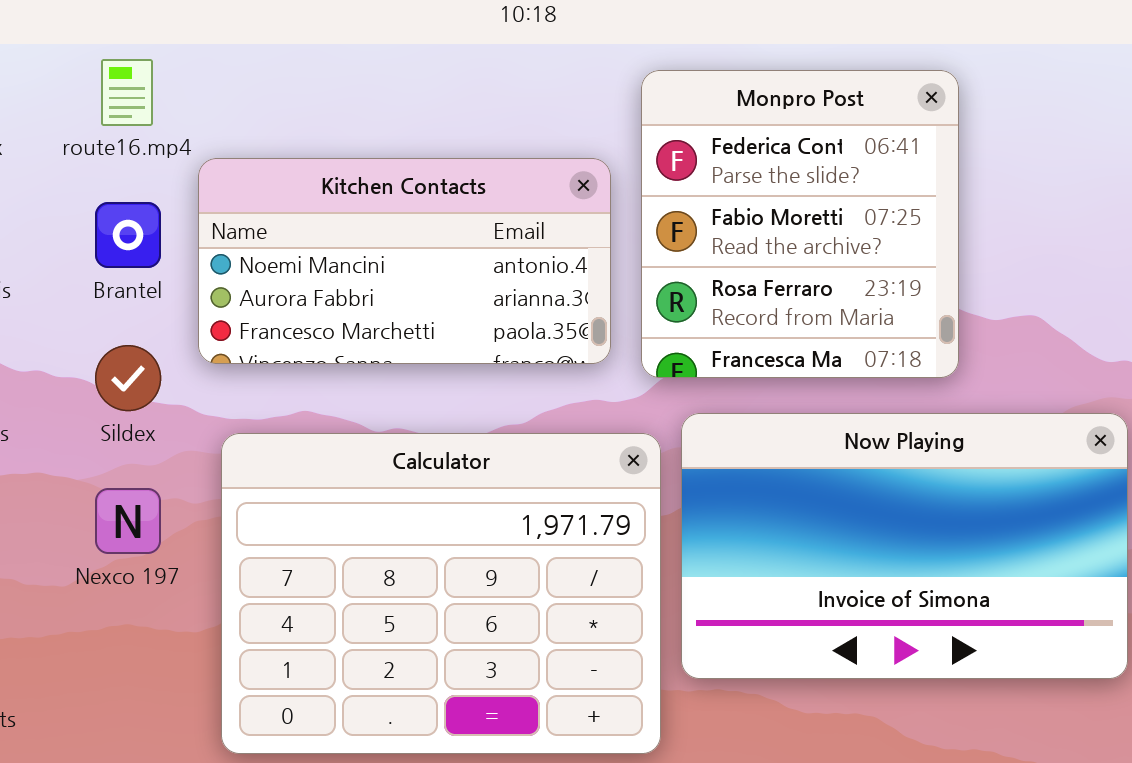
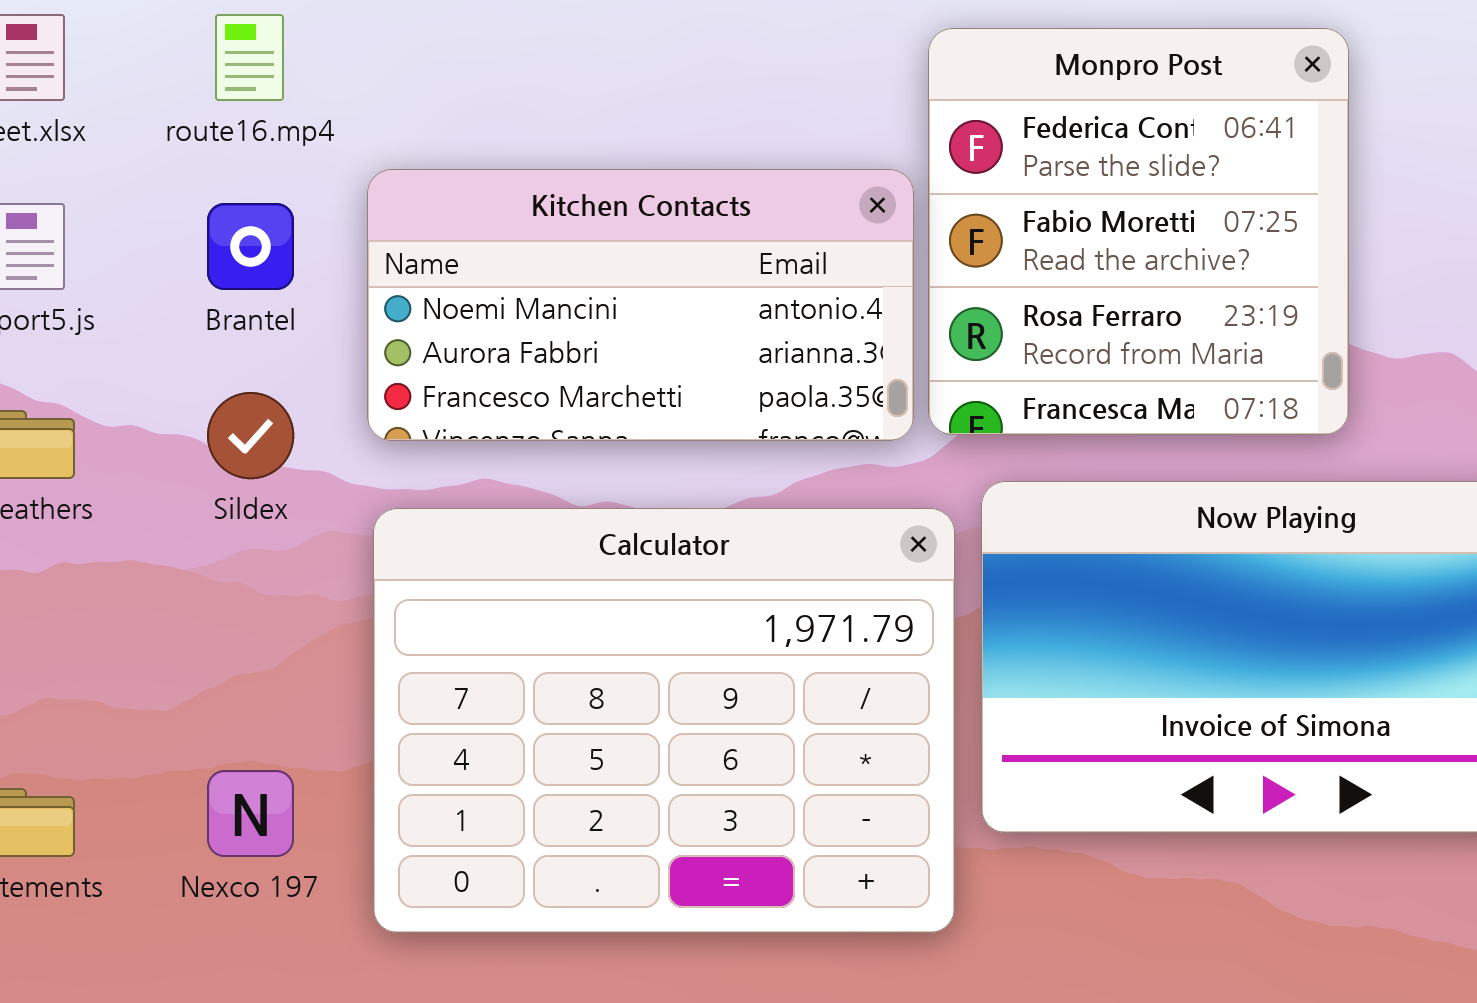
Kitchen Contacts: [198,158,611,364] -> [367,169,914,441], moved
Nexco 197: [95,488,161,554] -> [207,770,294,857], moved

